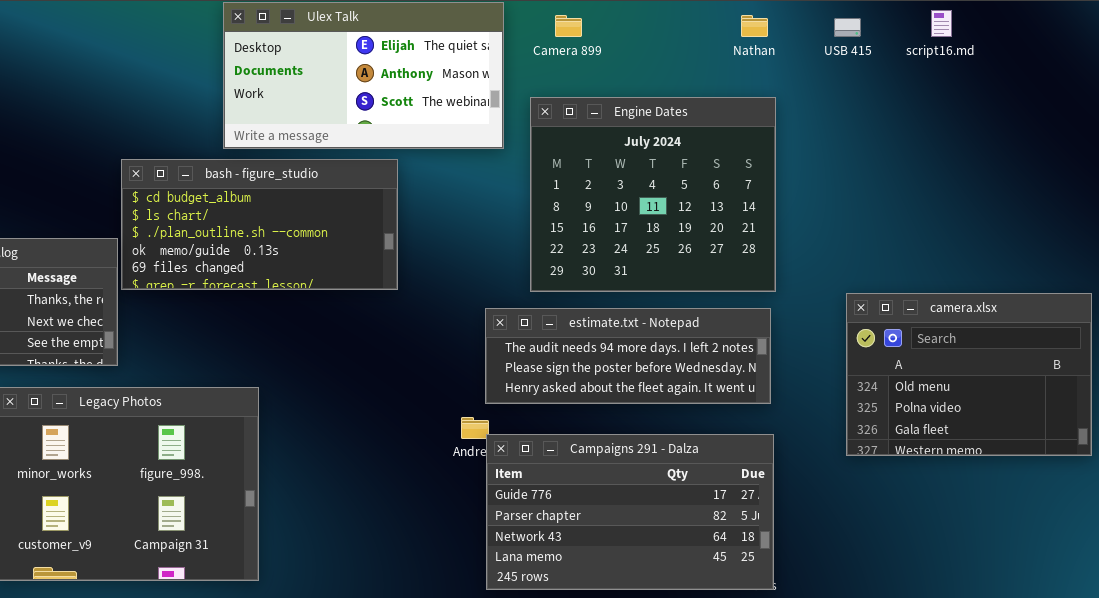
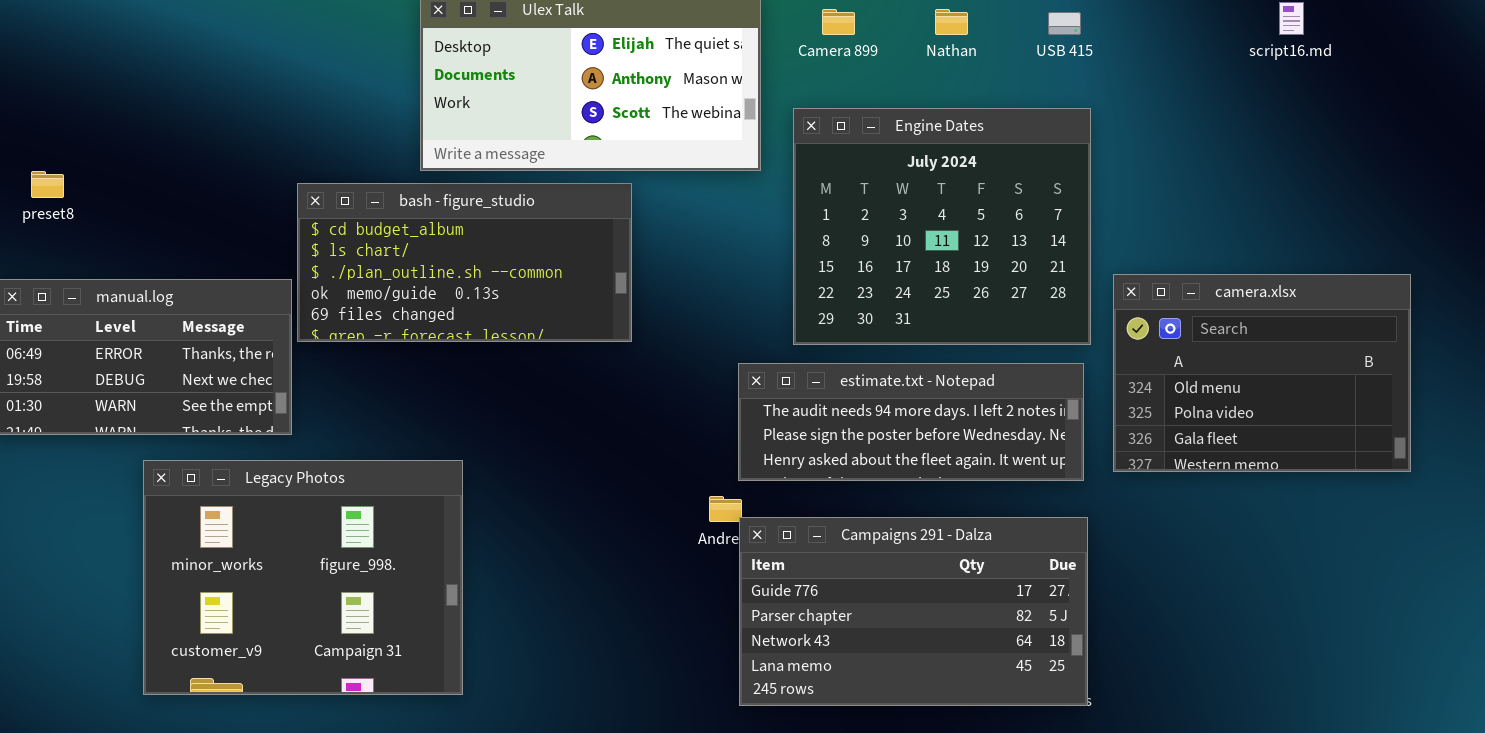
Nathan: [741,15,768,37] -> [935,9,968,35], moved
USB 415: [834,18,861,37] -> [1048,12,1081,35], moved
camera.xlsx: [846,293,1092,456] -> [1113,274,1411,472], moved

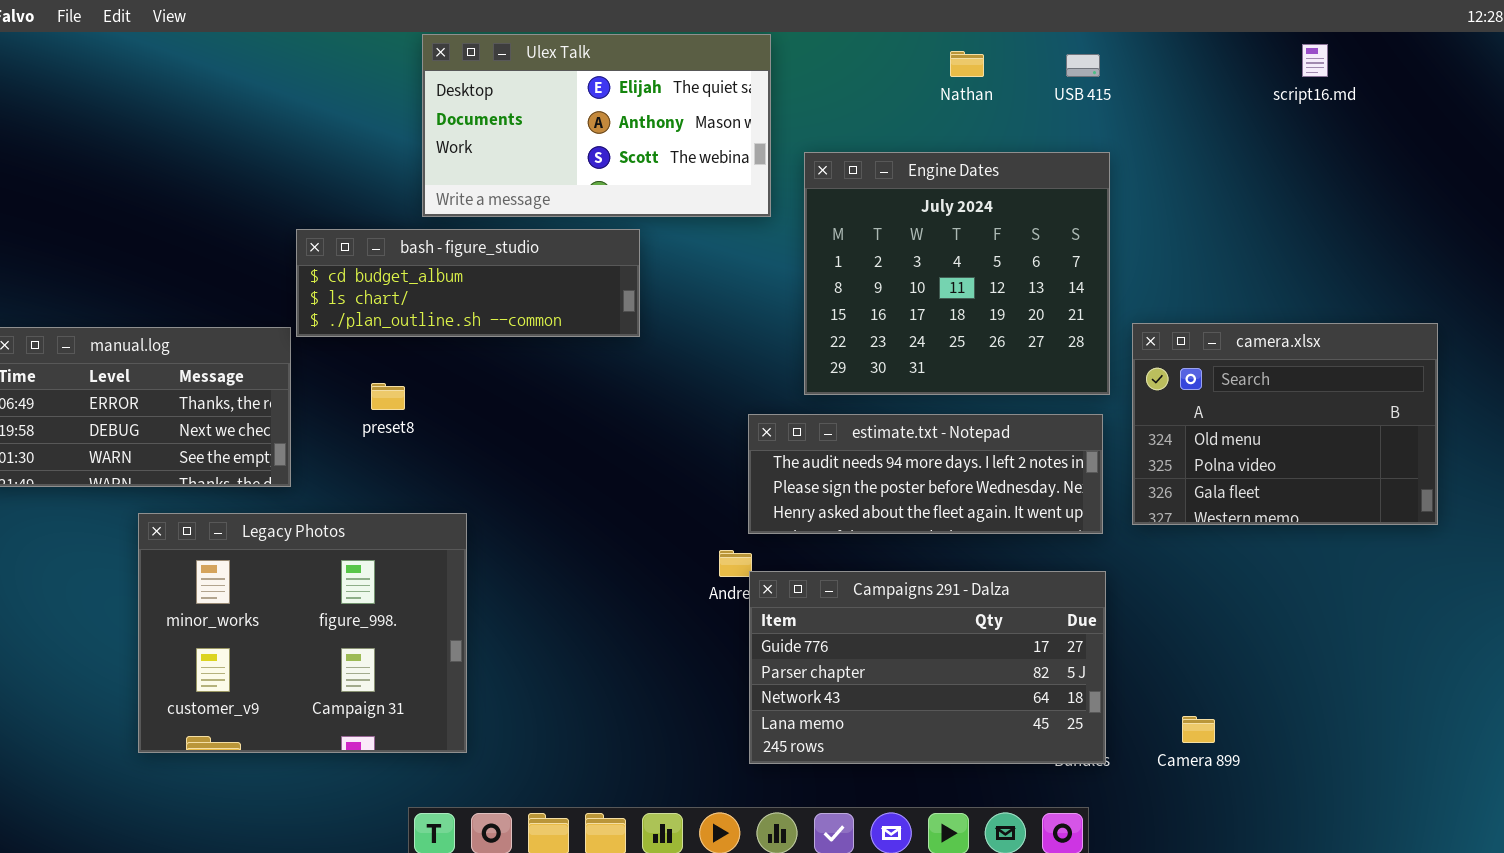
Camera 899: [822,9,855,35] -> [1182,716,1215,743], moved
preset8: [31,171,64,198] -> [371,383,405,410], moved
bash - figure_studio: [297,183,632,342] -> [296,229,640,337], resized

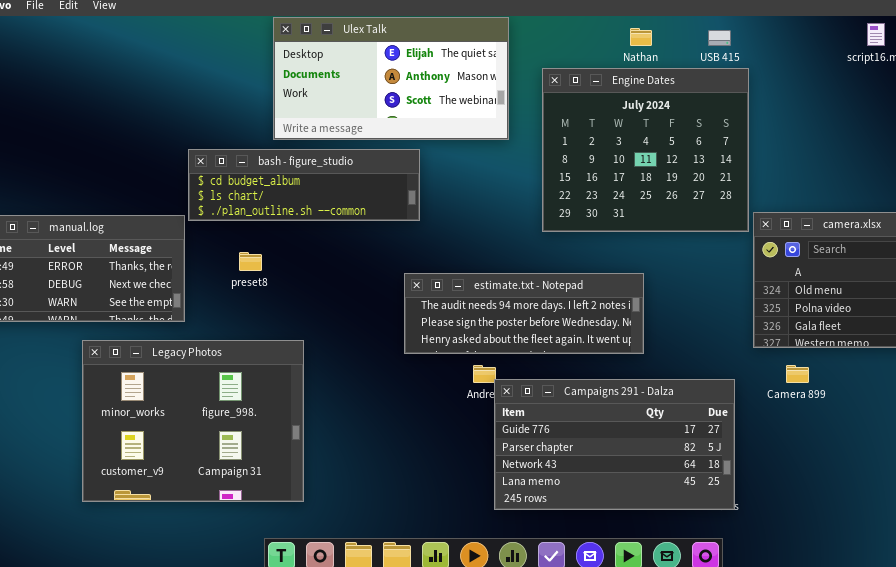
Engine Dates: [804,152,1110,395] -> [542,68,749,232], moved
estimate.txt - Notepad: [748,414,1103,534] -> [404,273,644,354], moved
Camera 899: [1182,716,1215,743] -> [786,365,809,383], moved

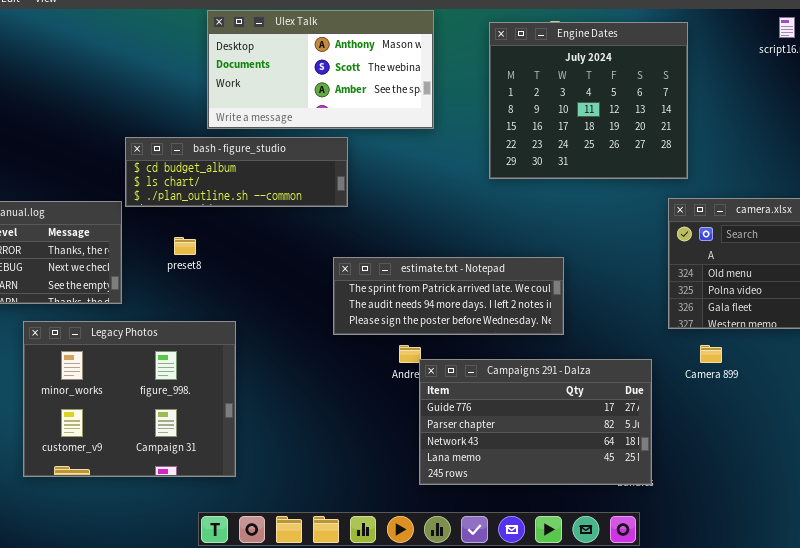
Ulex Talk: [273,17,509,140] -> [207,10,434,129], scrolled down 1 row
Engine Dates: [542,68,749,232] -> [489,22,688,179], moved
estimate.txt - Notepad: [404,273,644,354] -> [333,257,564,335], scrolled up 1 row

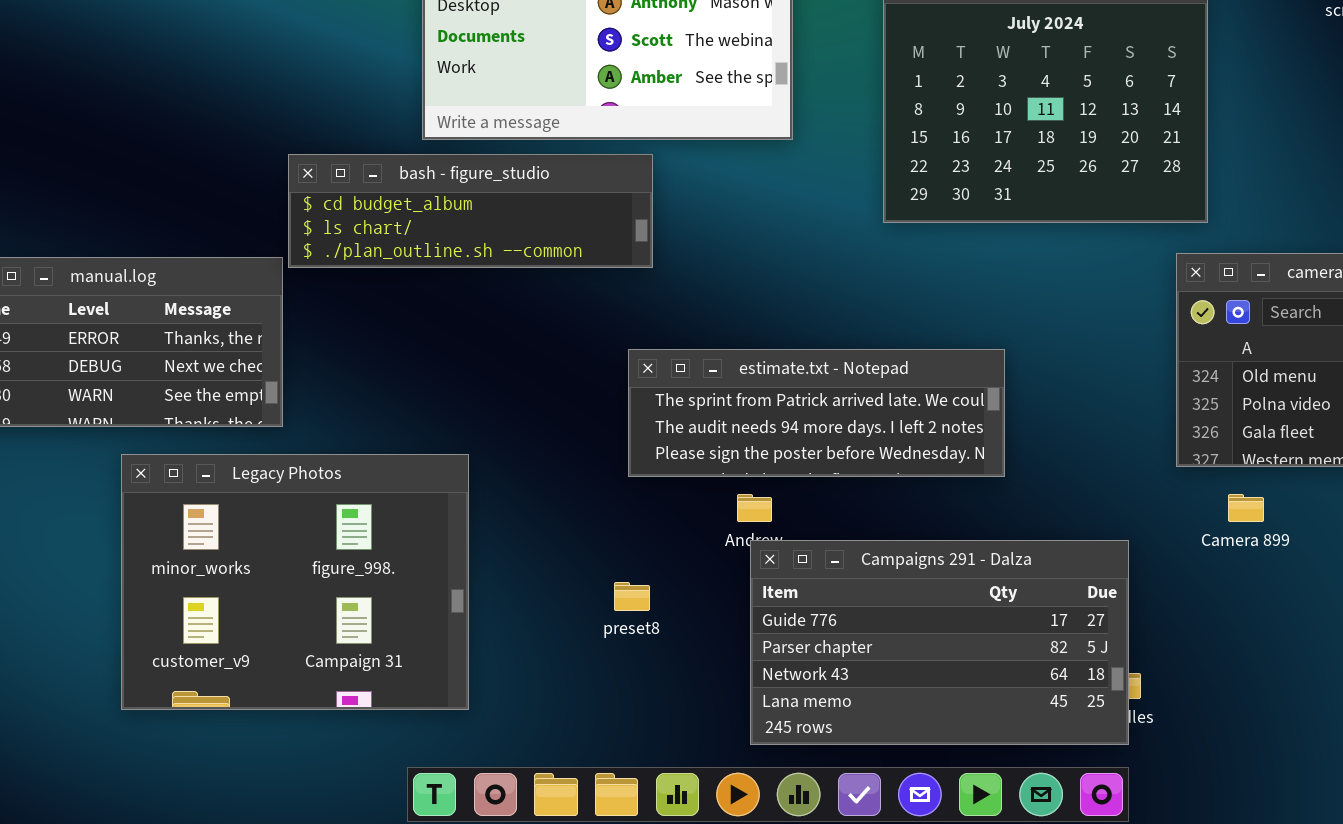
preset8: [174,237,196,255] -> [614,582,650,611], moved
Campaigns 291 - Dalza: [419,359,652,485] -> [750,540,1129,745], moved

